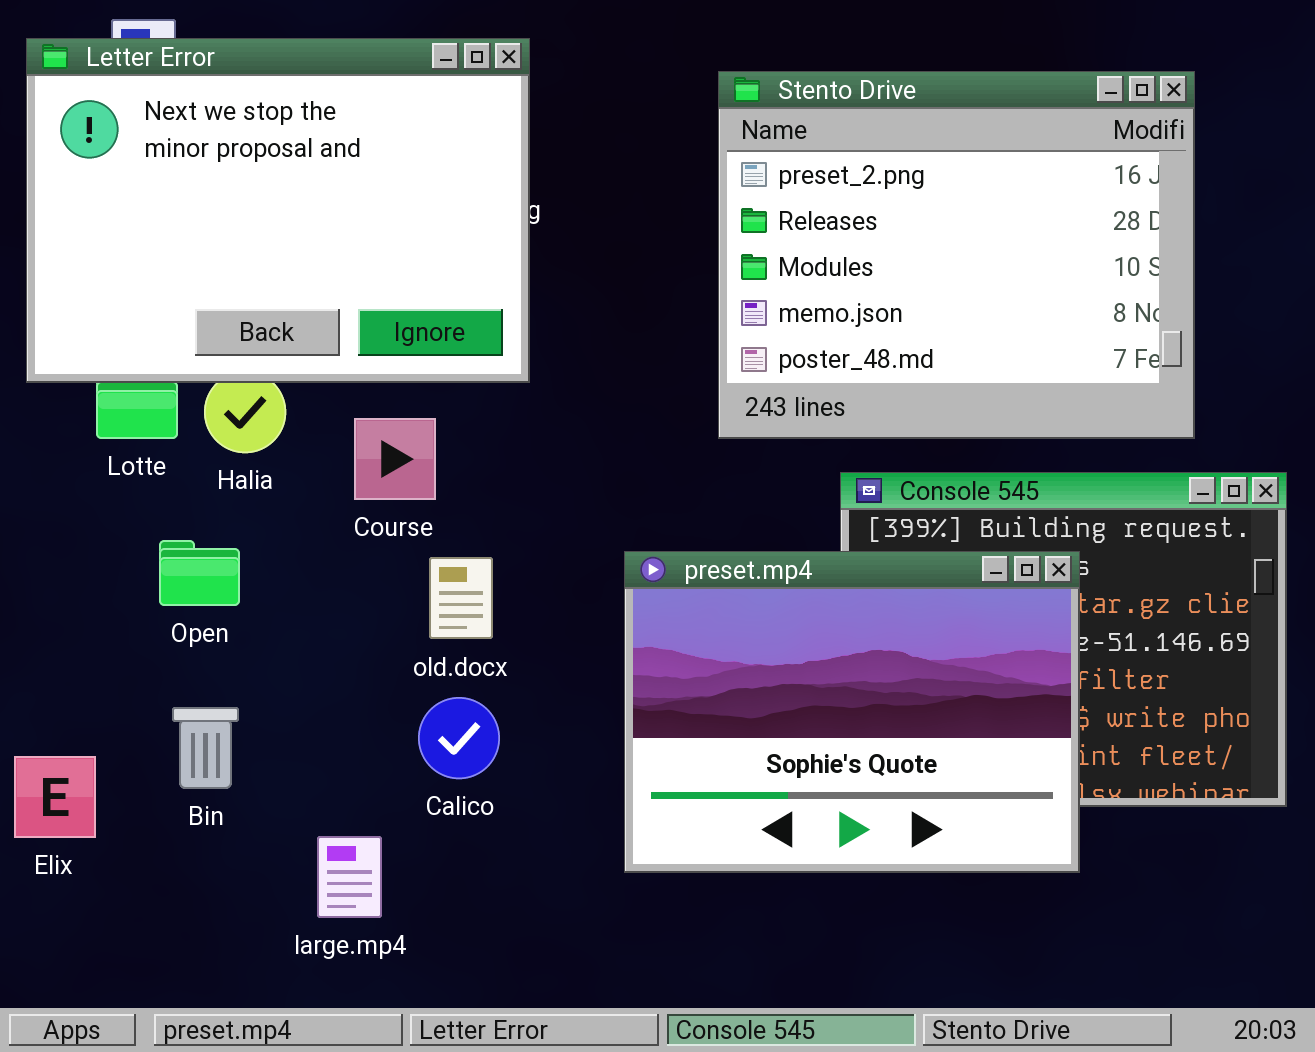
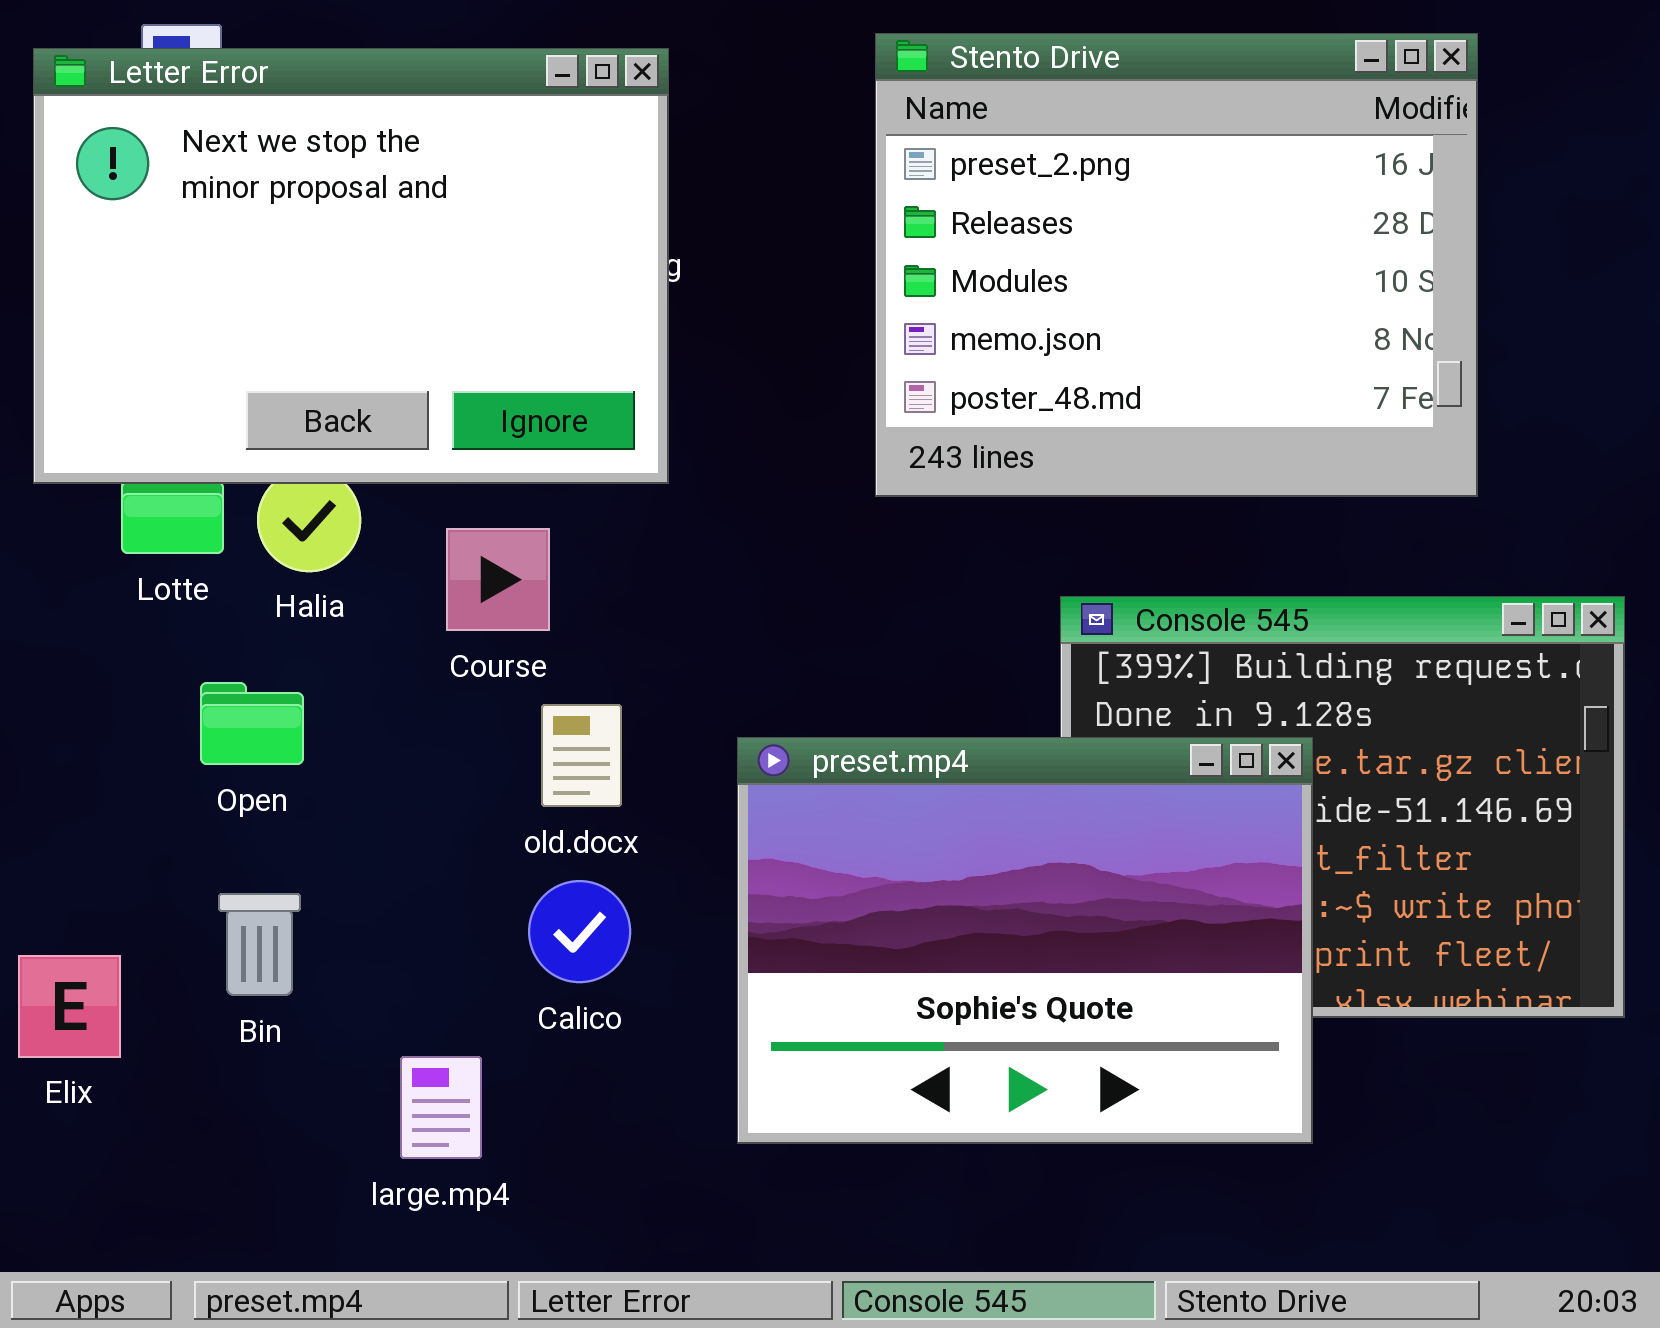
Stento Drive: [718,71,1195,439] -> [875,33,1478,497], moved
preset.mp4: [624,551,1080,873] -> [737,737,1313,1144], moved

